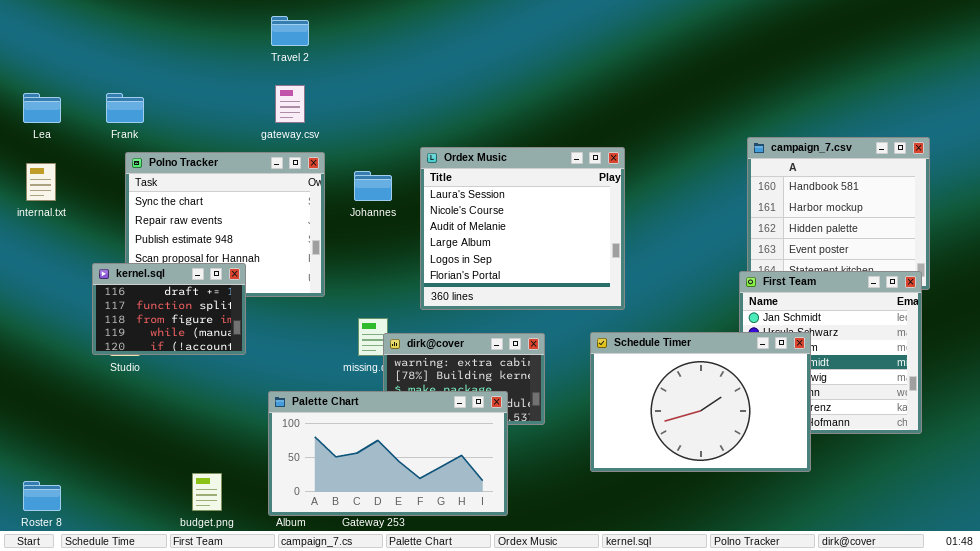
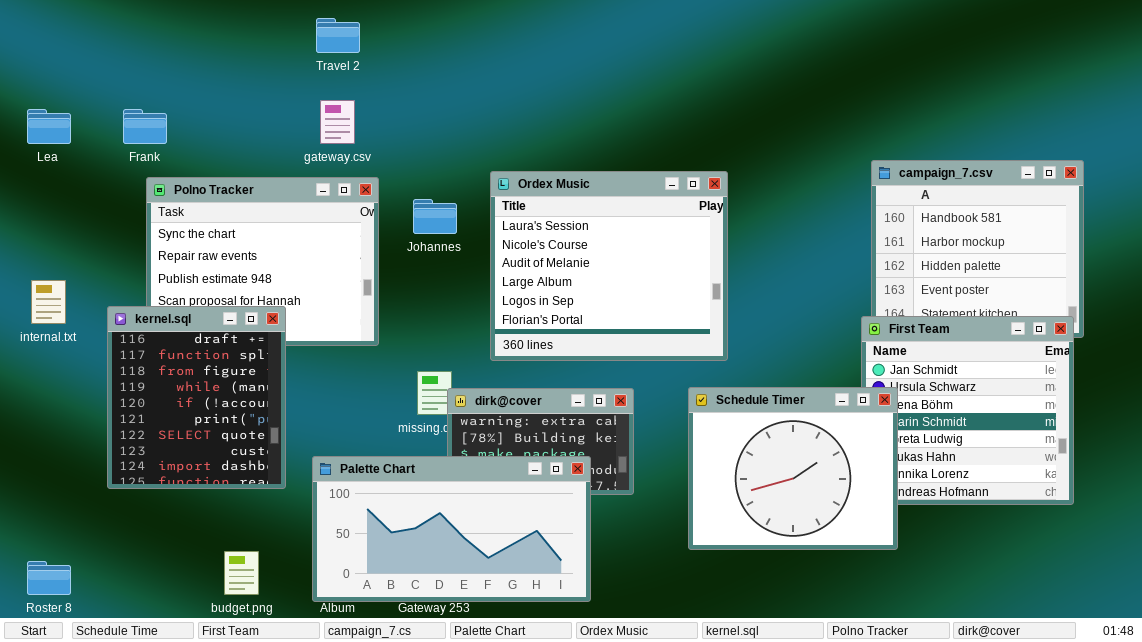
internal.txt: [26,163,56,201] -> [31,280,66,324], moved
kernel.sql: [92,263,246,355] -> [107,306,286,489], resized
Schedule Timer: [590,332,811,472] -> [688,387,898,550], resized

